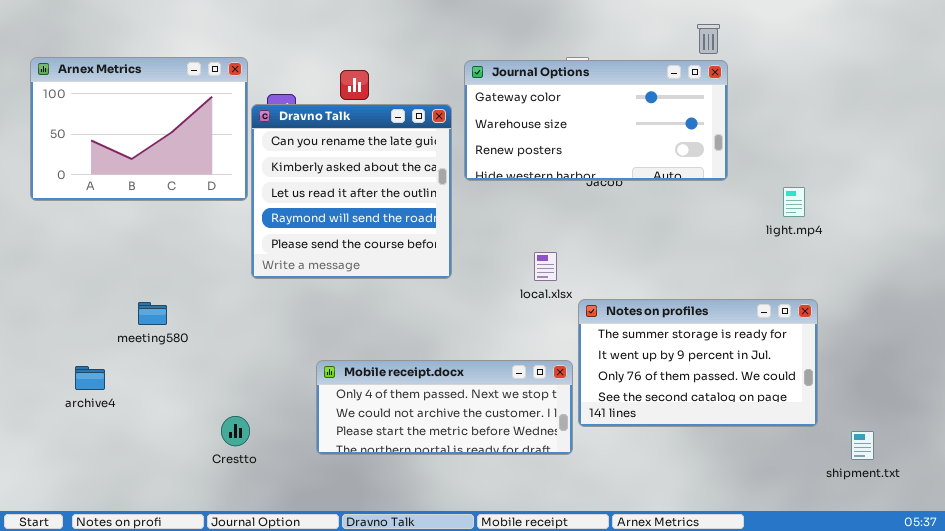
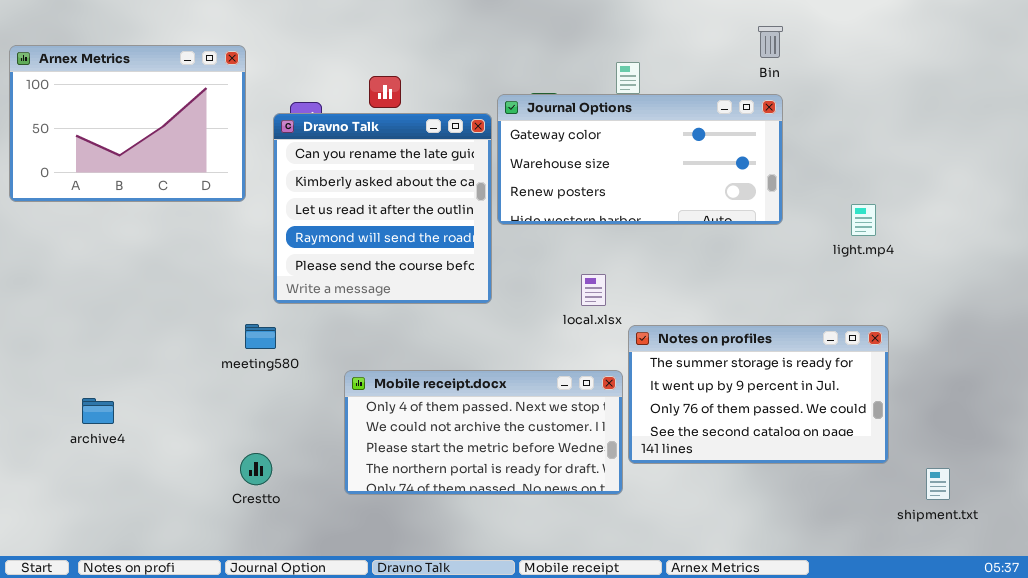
Arnex Metrics: [30,57,248,201] -> [9,45,246,202], moved
Journal Options: [464,60,728,181] -> [497,94,783,225], moved
meeting580: [138,302,167,325] -> [245,324,276,349], moved
Mobile receipt.docx: [316,360,573,455] -> [344,370,623,495], resized

